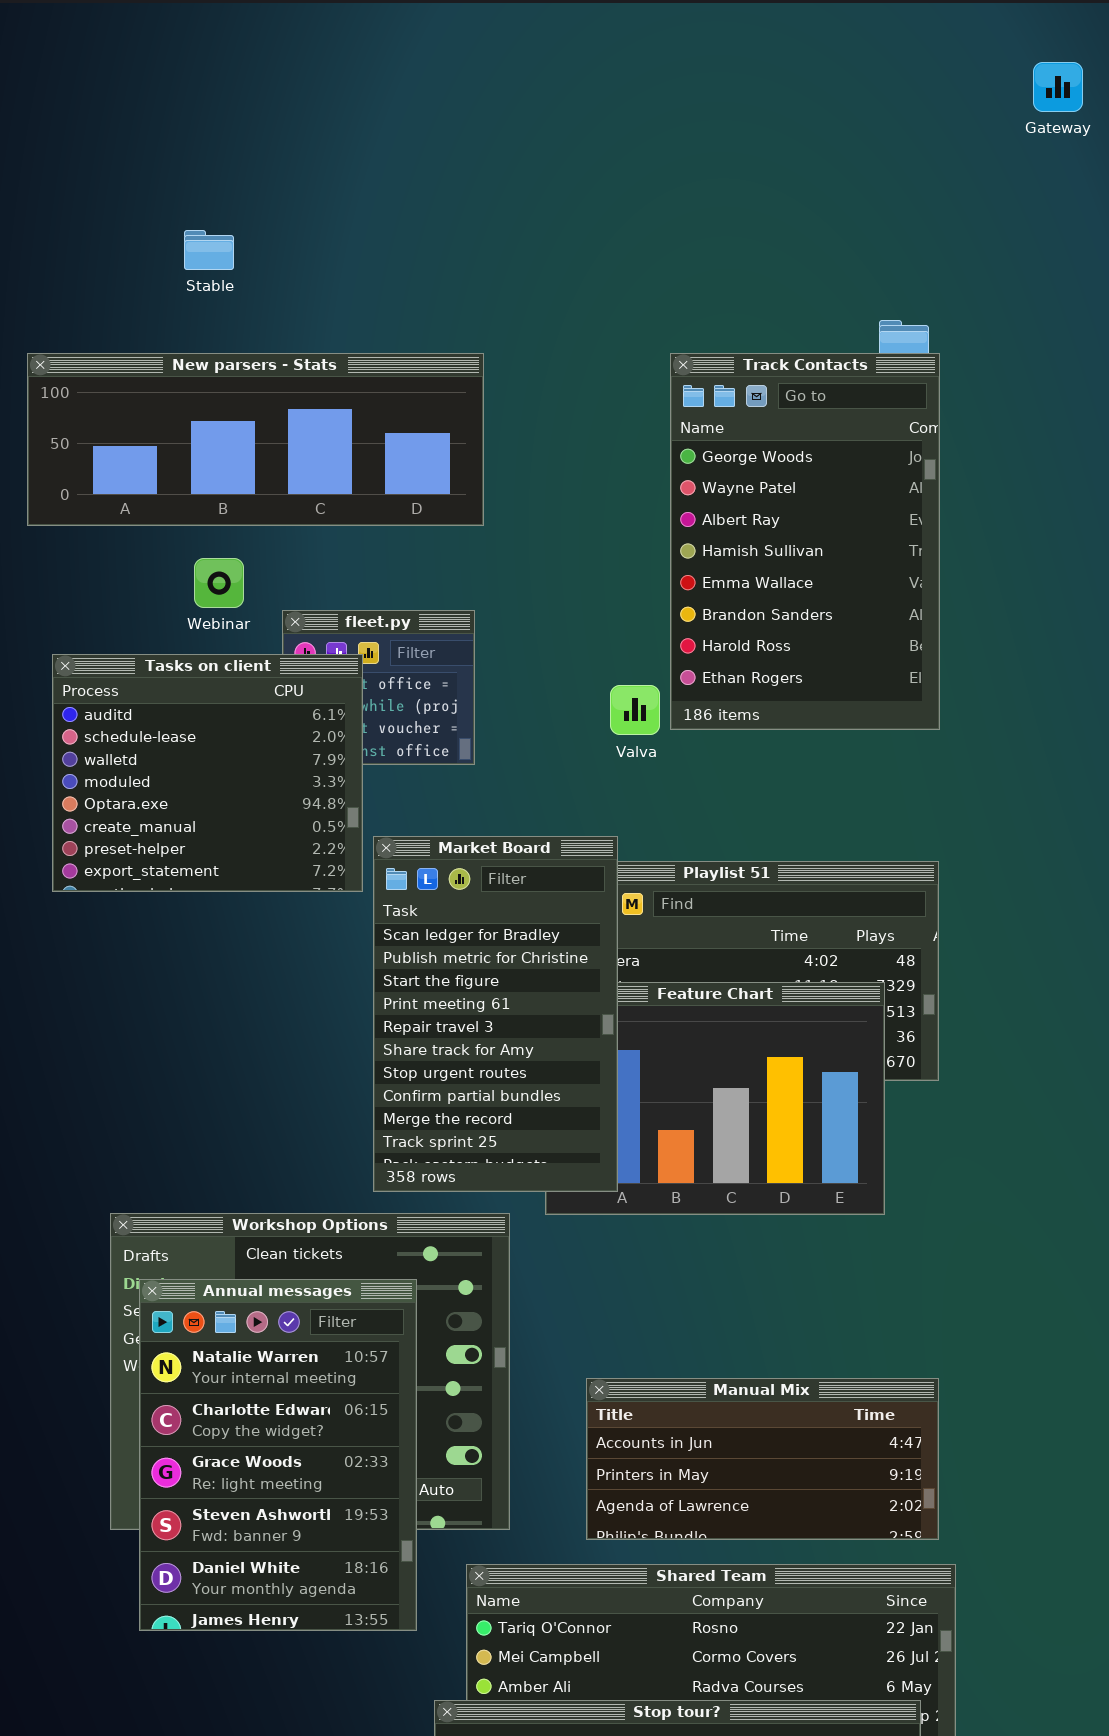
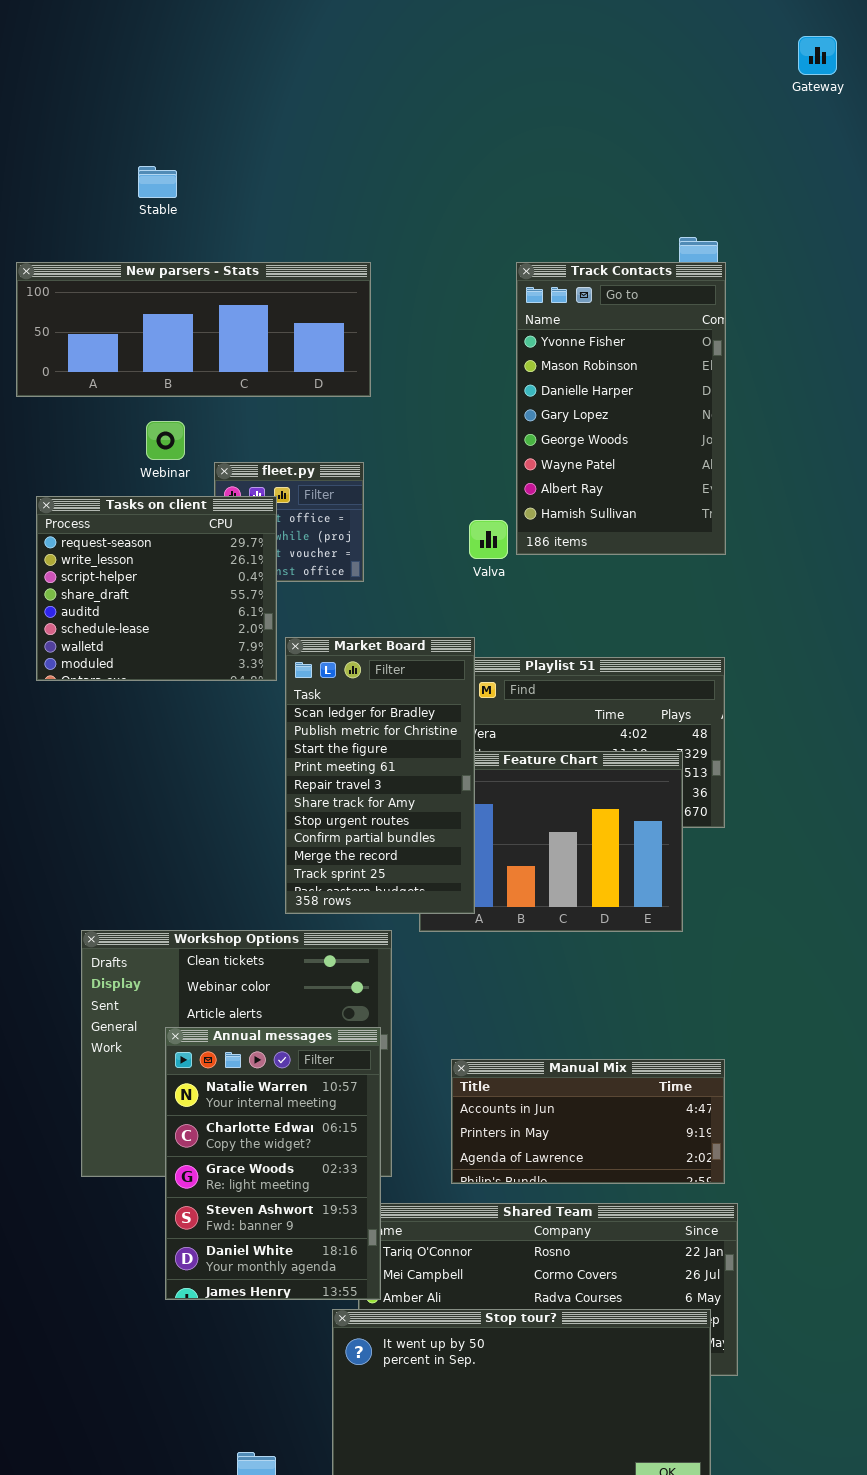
Track Contacts: [670,353,940,730] -> [516,262,726,555], scrolled up 4 rows
Tasks on client: [52,654,363,892] -> [36,496,277,681], scrolled up 4 rows
Annual messages: [139,1279,417,1631] -> [165,1027,381,1300], moved

